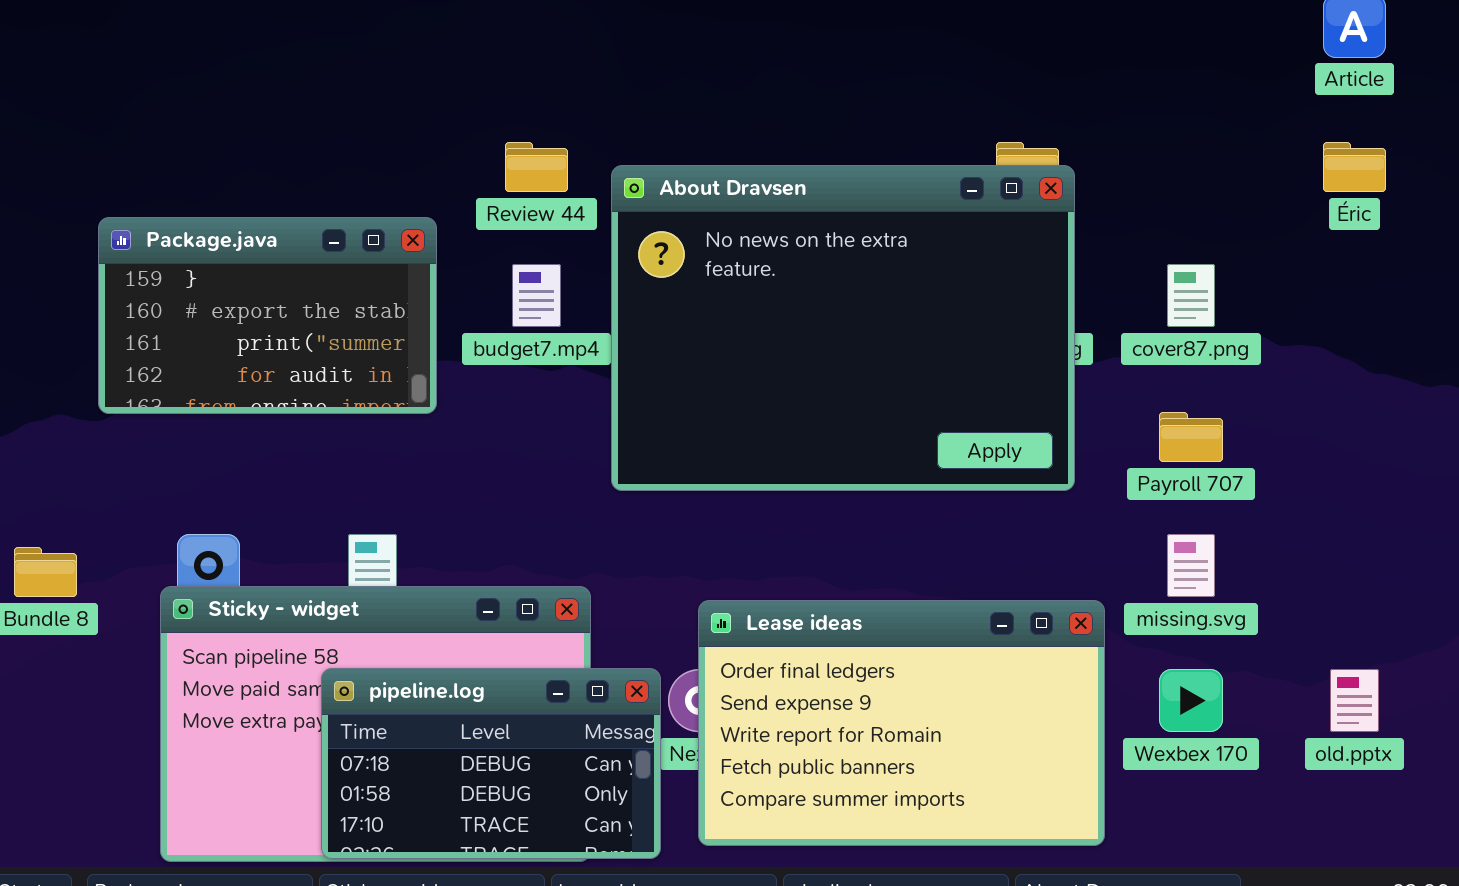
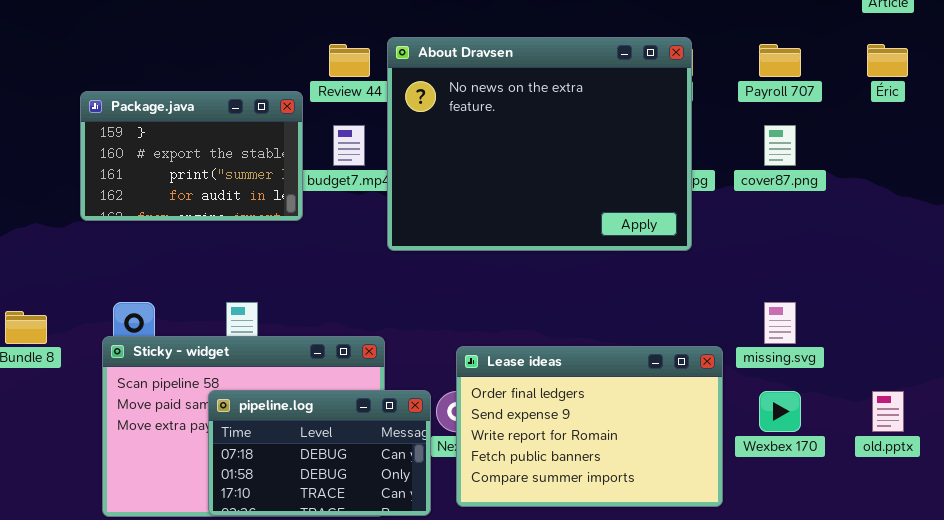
About Dravsen: [611,165,1075,491] -> [387,37,692,251], moved
Package.java: [98,217,437,414] -> [80,91,303,221], moved
Payroll 707: [1159,412,1223,462] -> [759,44,801,77], moved

